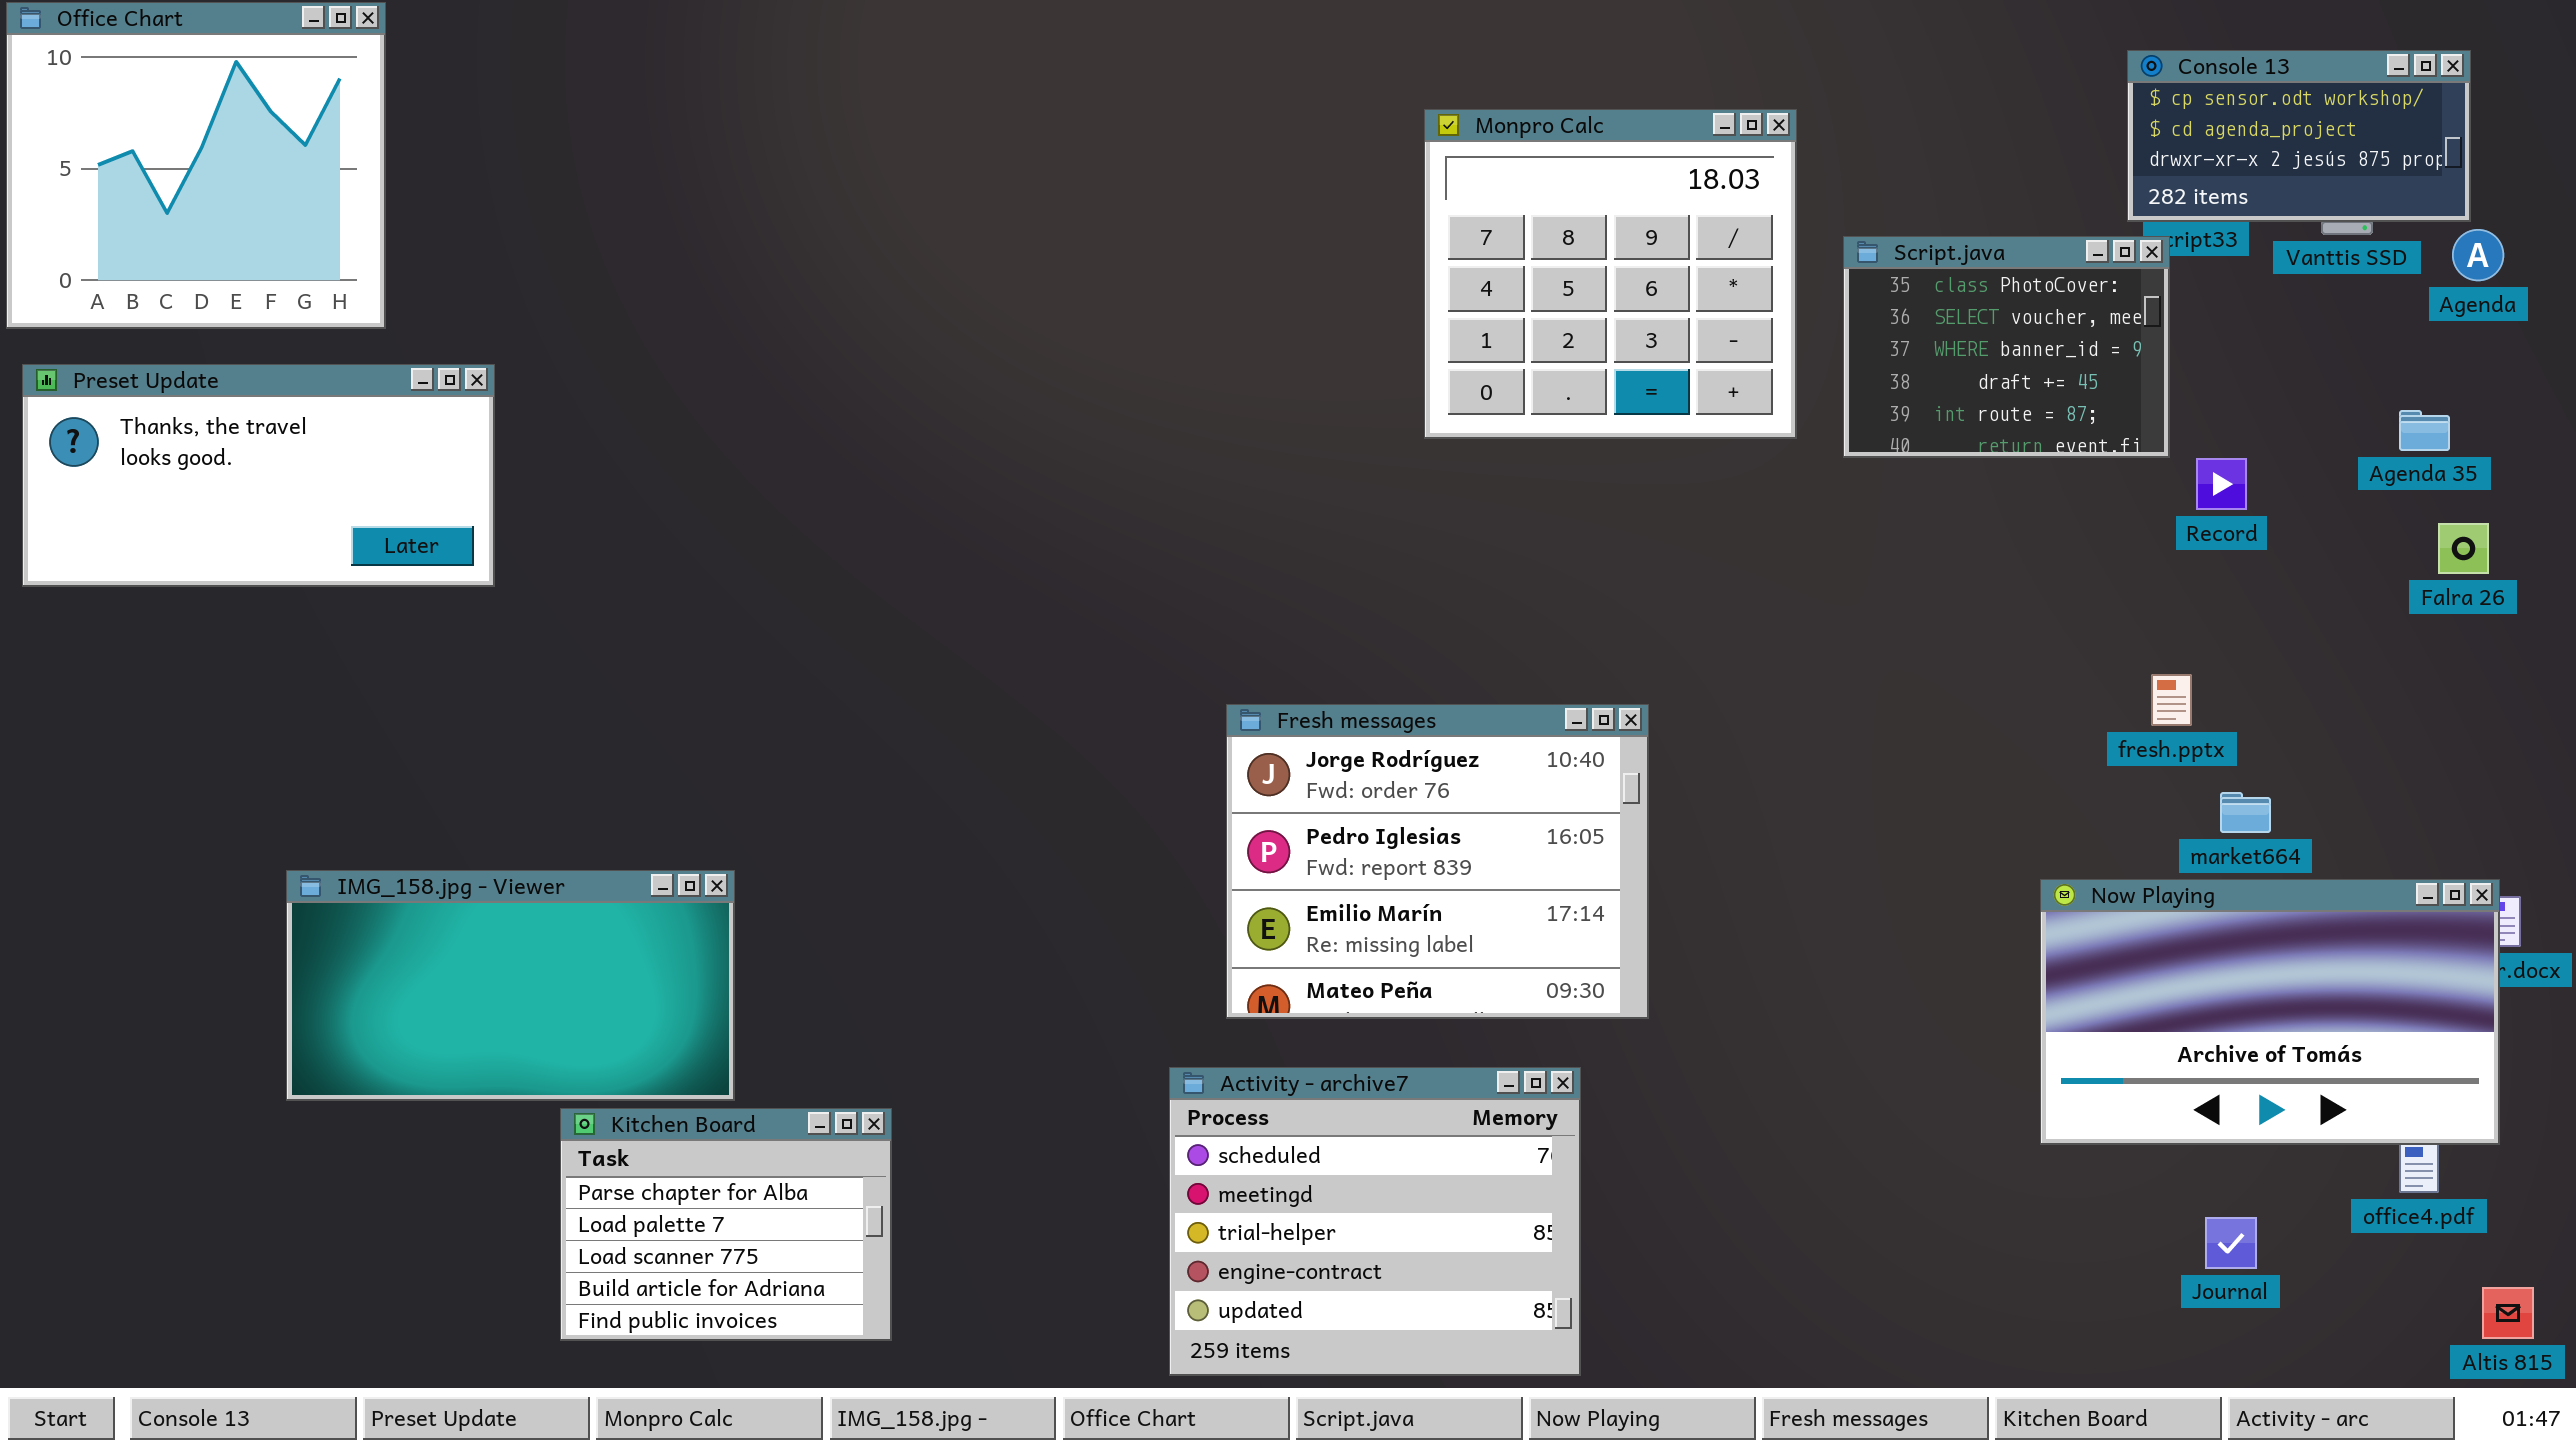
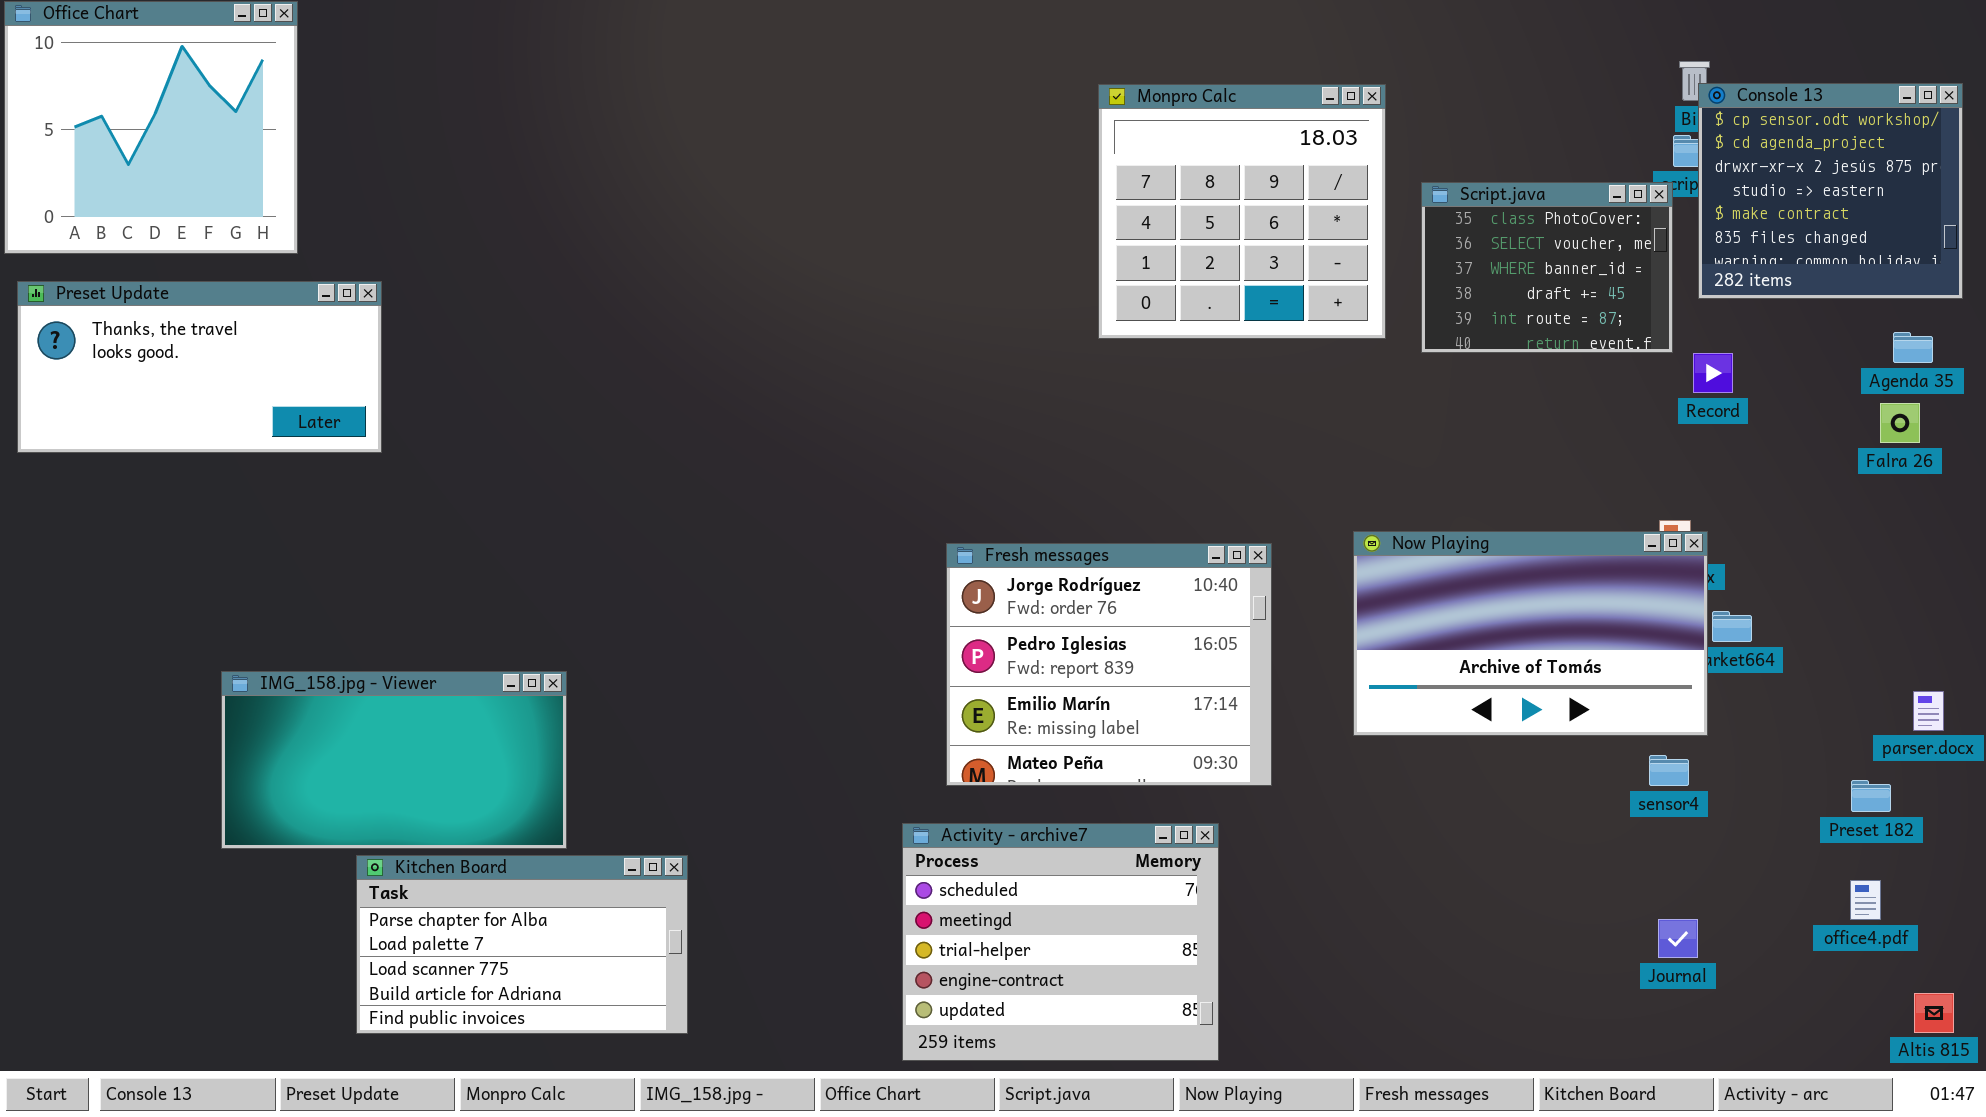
Console 13: [2127,50,2471,222] -> [1698,83,1963,299], moved, resized
Agenda 35: [2399,410,2450,451] -> [1893,332,1933,363], moved
Now Playing: [2040,879,2500,1145] -> [1353,531,1708,736], moved
Kitchen Board: [560,1108,892,1341] -> [356,855,688,1034], resized
Journal: [2205,1217,2257,1269] -> [1658,919,1698,958], moved

